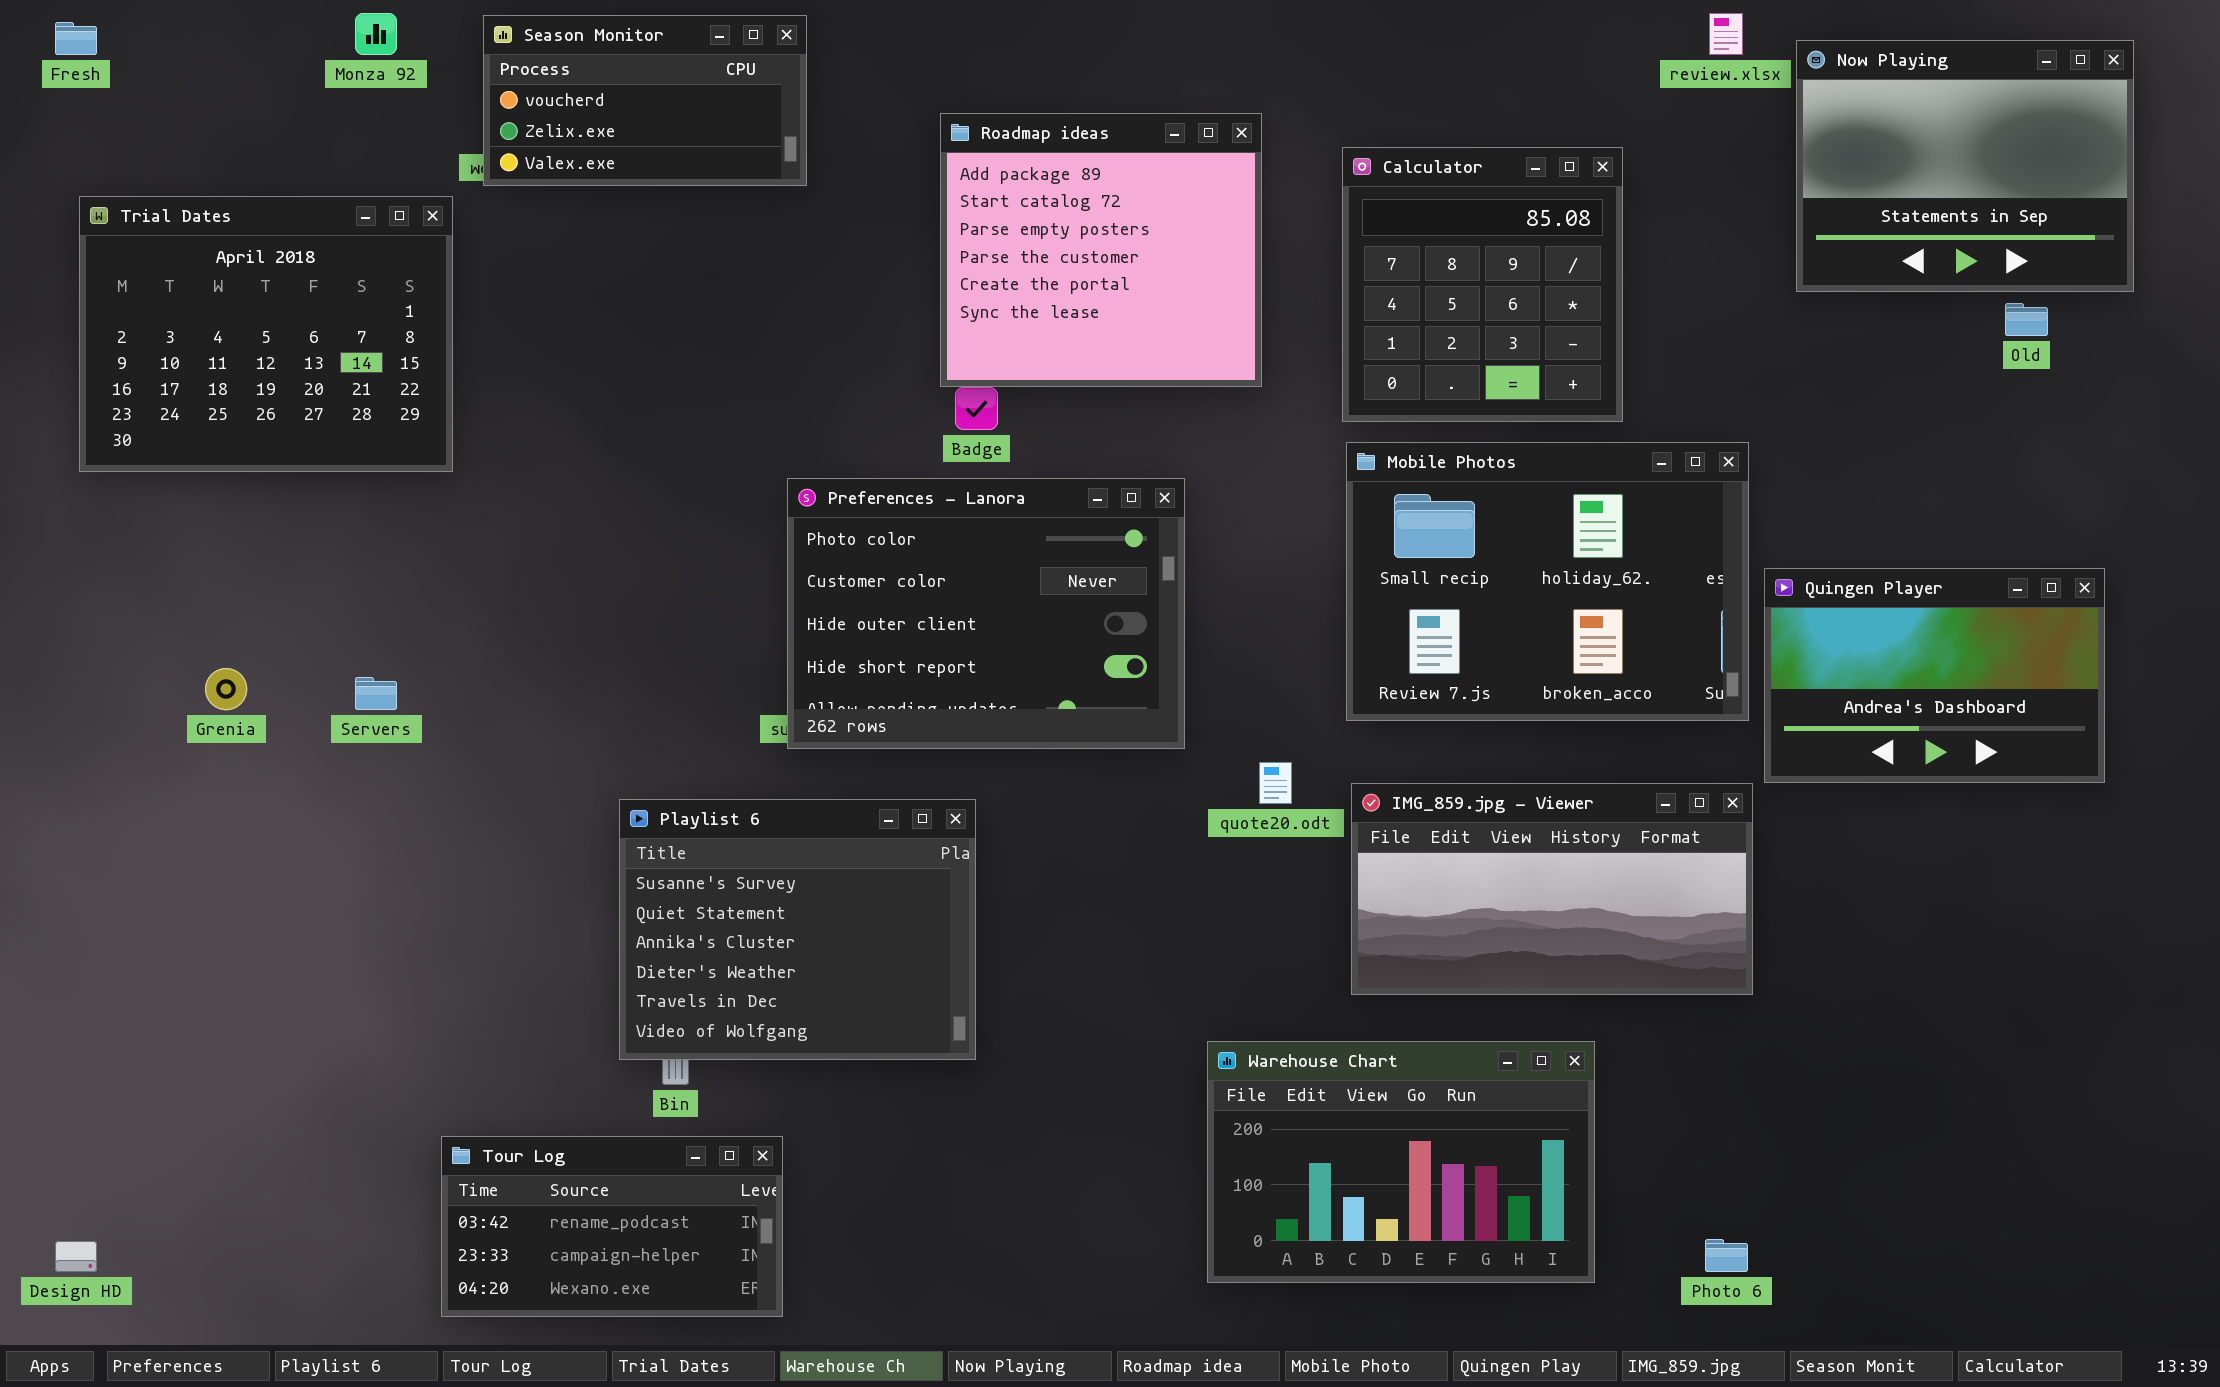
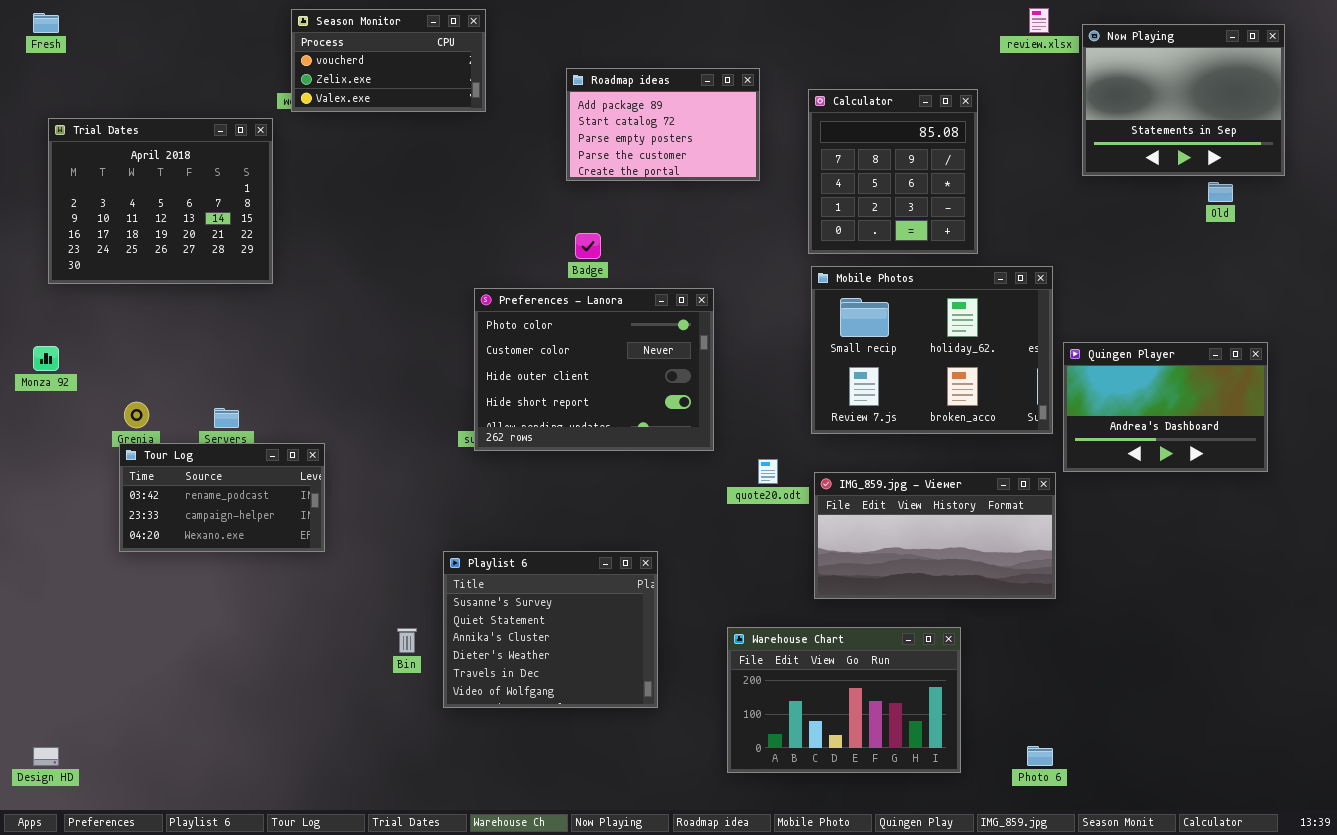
Monza 92: [355,13,397,55] -> [33,346,59,371], moved
Roadmap ideas: [940,113,1262,387] -> [566,68,760,181], resized
Playlist 6: [619,799,976,1060] -> [443,551,658,708], moved
Tour Log: [441,1136,783,1317] -> [119,443,325,552], moved

